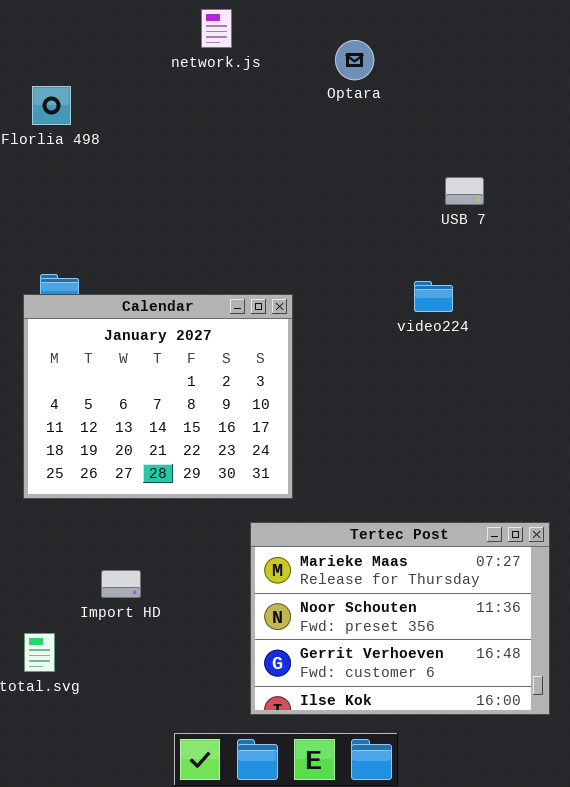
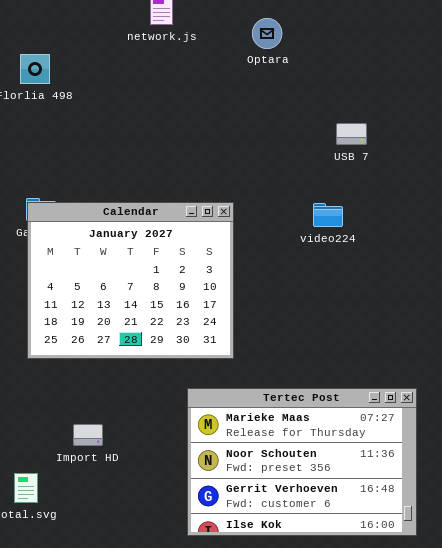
Calendar: [23,294,293,499] -> [27,202,234,359], moved

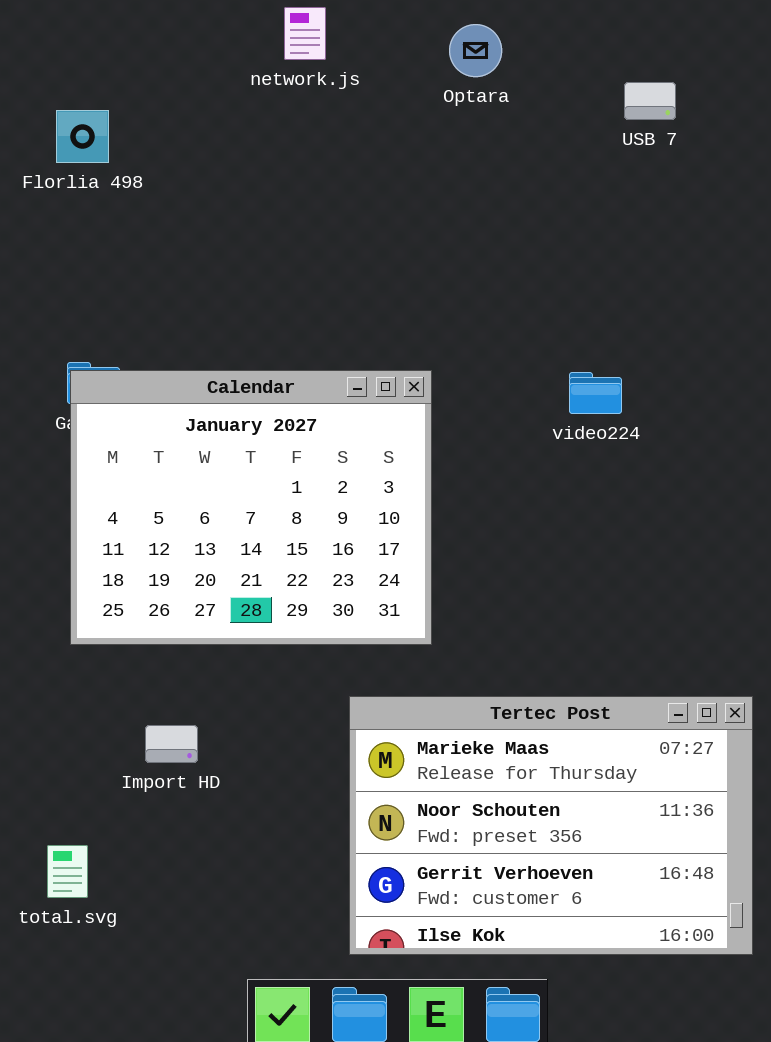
Optara: [252,18,282,49] -> [449,24,502,77], moved
USB 7: [336,123,367,145] -> [624,82,676,120], moved
Import HD: [73,424,103,446] -> [145,725,198,763], moved

